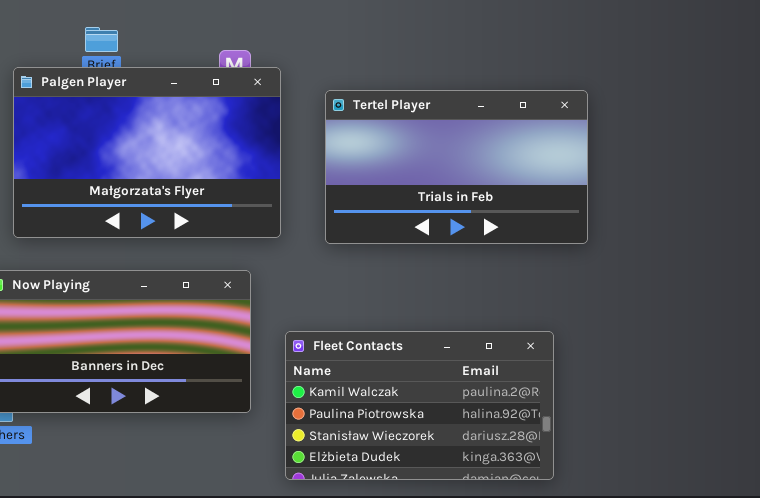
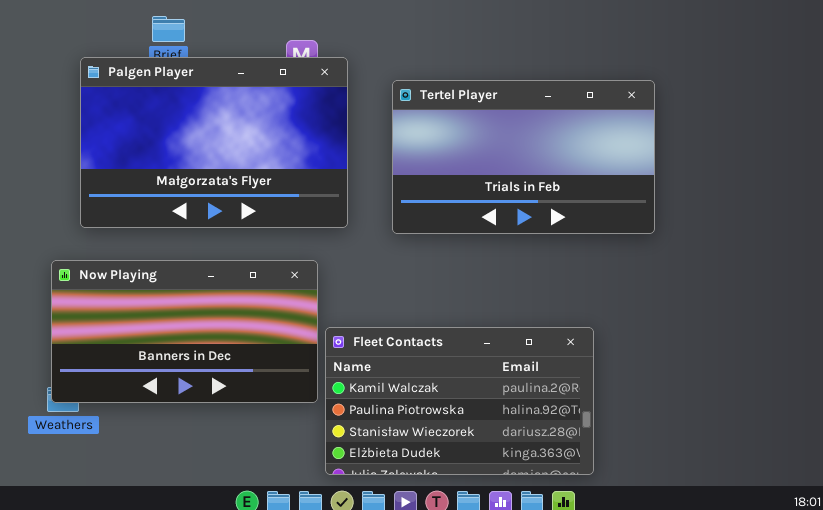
Fleet Contacts: [285,331,554,480] -> [325,327,594,475], moved

